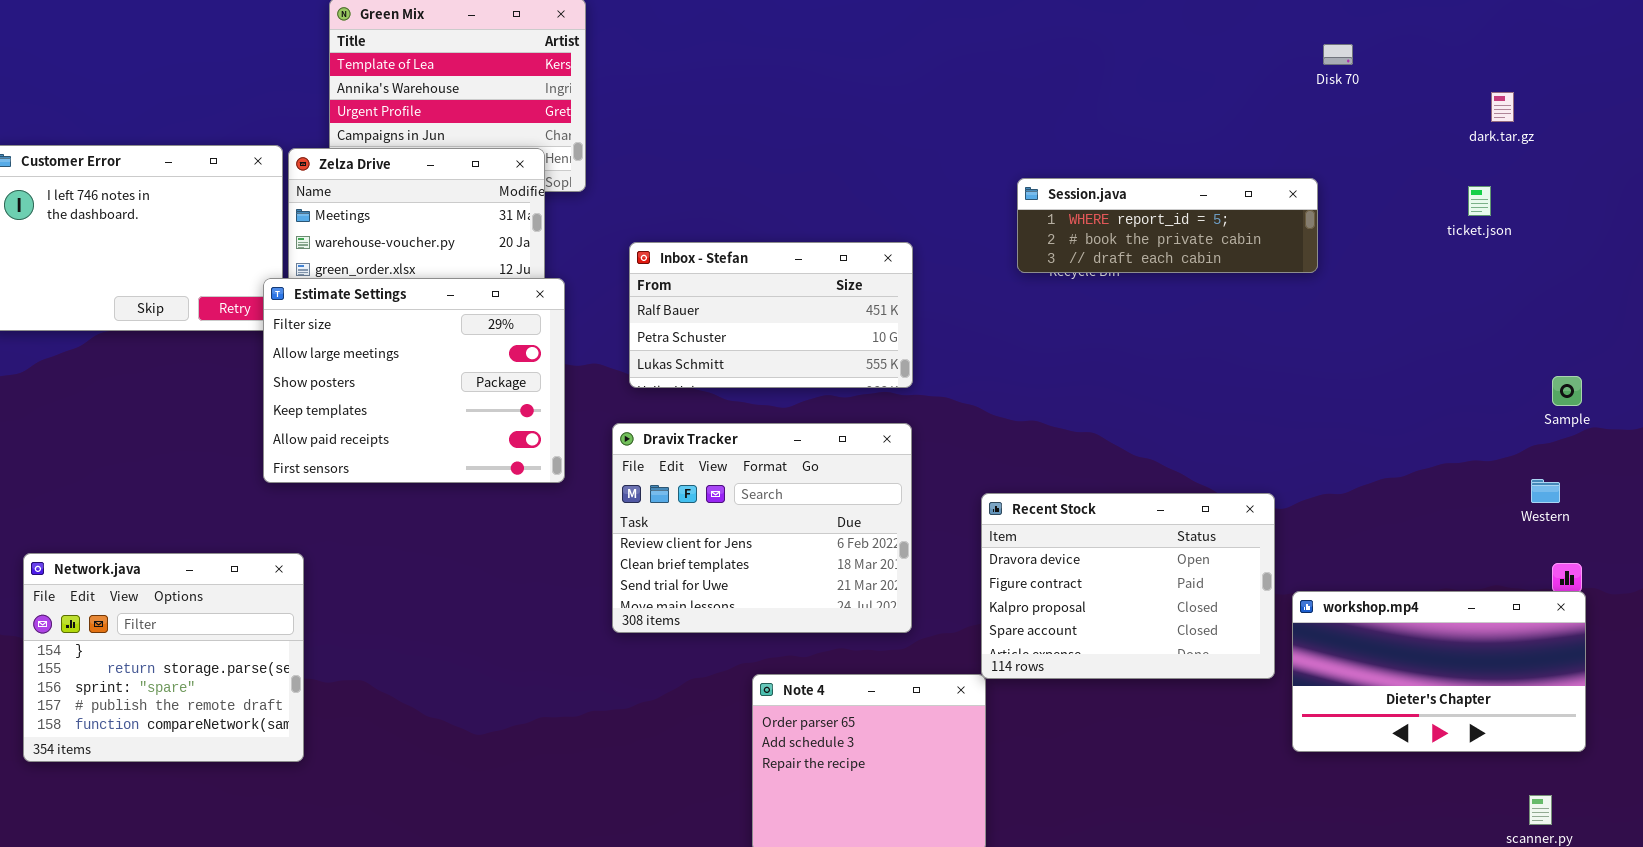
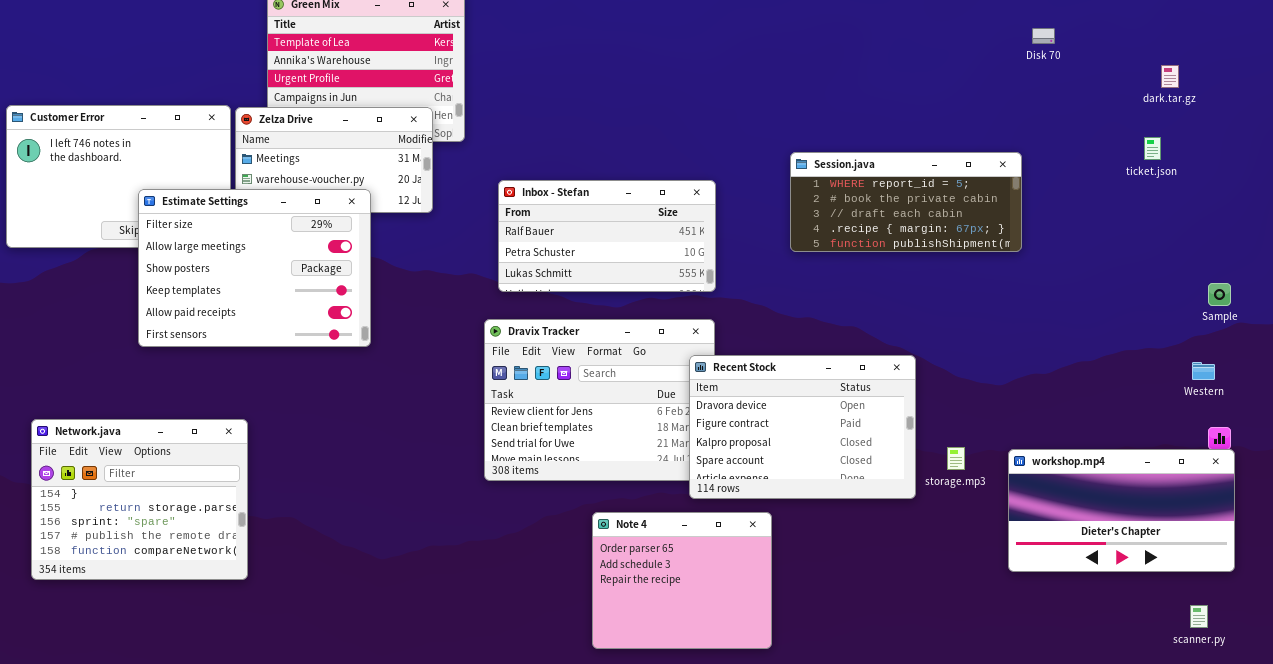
Session.java: [1017,178,1318,273] -> [790,152,1022,252], moved, resized
Estimate Settings: [263,278,565,483] -> [138,189,371,347], moved
Recent Stock: [981,493,1275,679] -> [689,355,916,499], moved

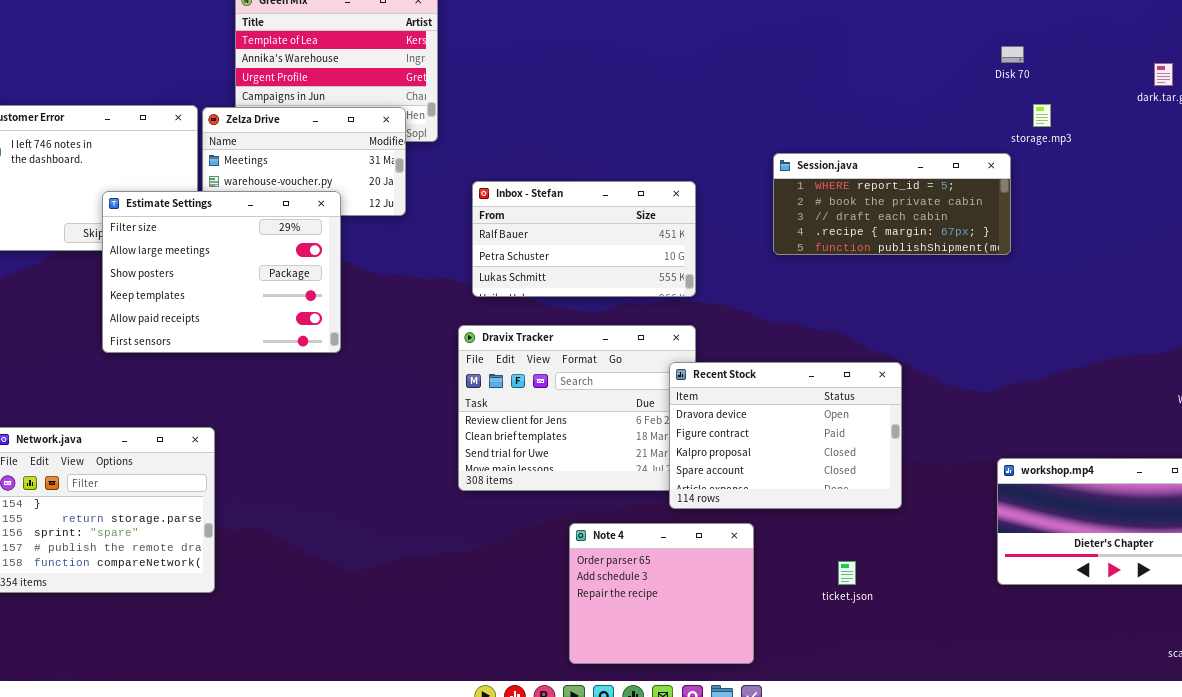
Disk 70: [1032,28,1055,44] -> [1001,46,1024,63], moved
ticket.json: [1144,137,1161,160] -> [838,561,856,585], moved
storage.mp3: [947,447,965,470] -> [1033,104,1051,127], moved

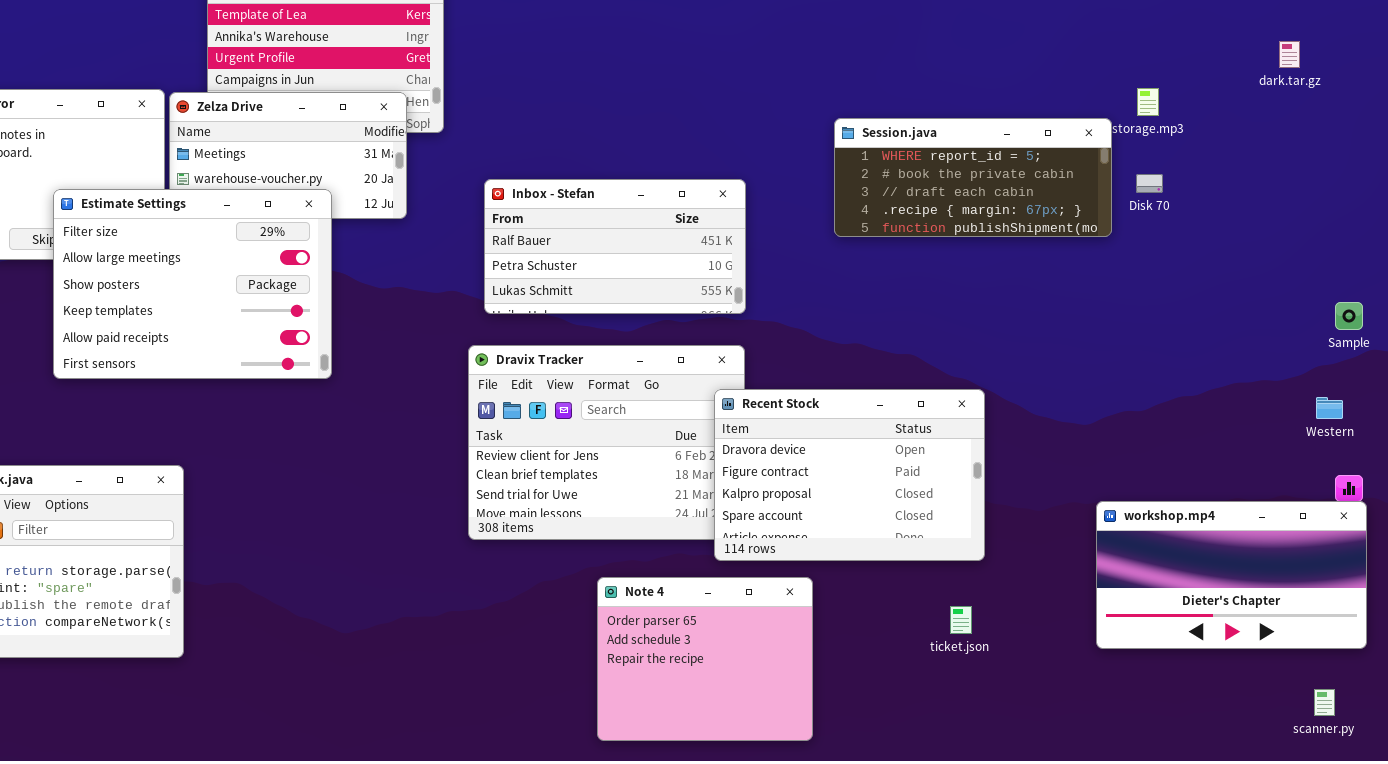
Disk 70: [1001,46,1024,63] -> [1136,174,1163,193], moved
Session.java: [773,153,1011,255] -> [834,118,1112,237], moved
ticket.json: [838,561,856,585] -> [950,606,972,634], moved

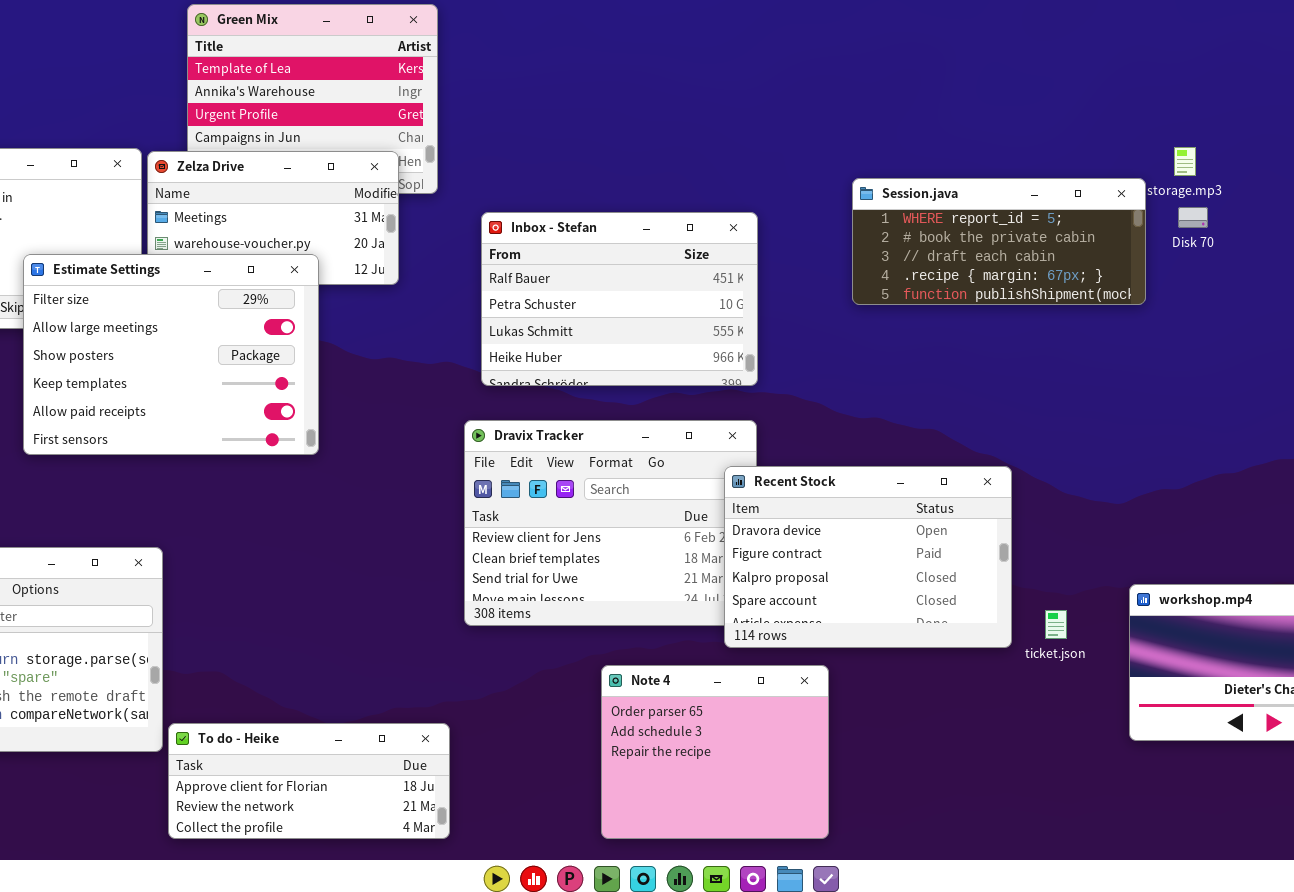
Disk 70: [1136,174,1163,193] -> [1178,207,1208,228], moved
Inbox - Stefan: [484,179,746,314] -> [481,212,758,386], resized
ticket.json: [950,606,972,634] -> [1045,610,1067,639], moved
To do - Heike: none -> [168,723,450,839], opened

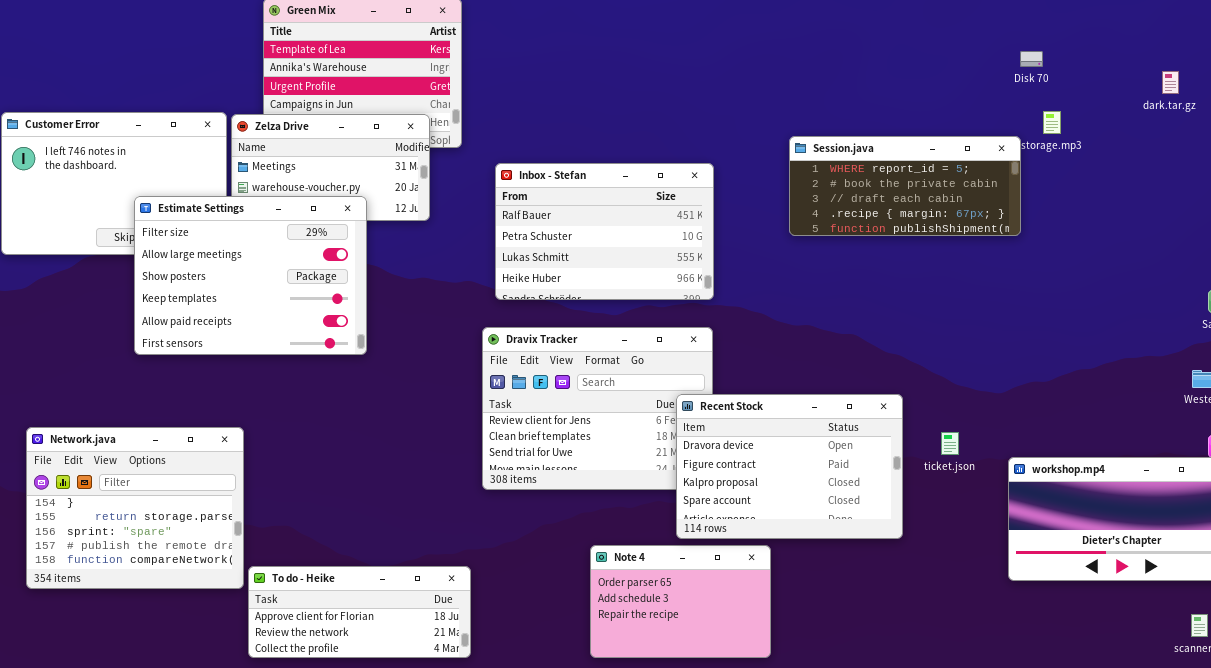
Disk 70: [1178,207,1208,228] -> [1020,51,1043,67], moved
Recent Stock: [724,466,1012,648] -> [676,394,903,539], moved
ticket.json: [1045,610,1067,639] -> [941,432,959,455], moved
Note 4: [601,665,829,839] -> [590,545,771,658], resized

